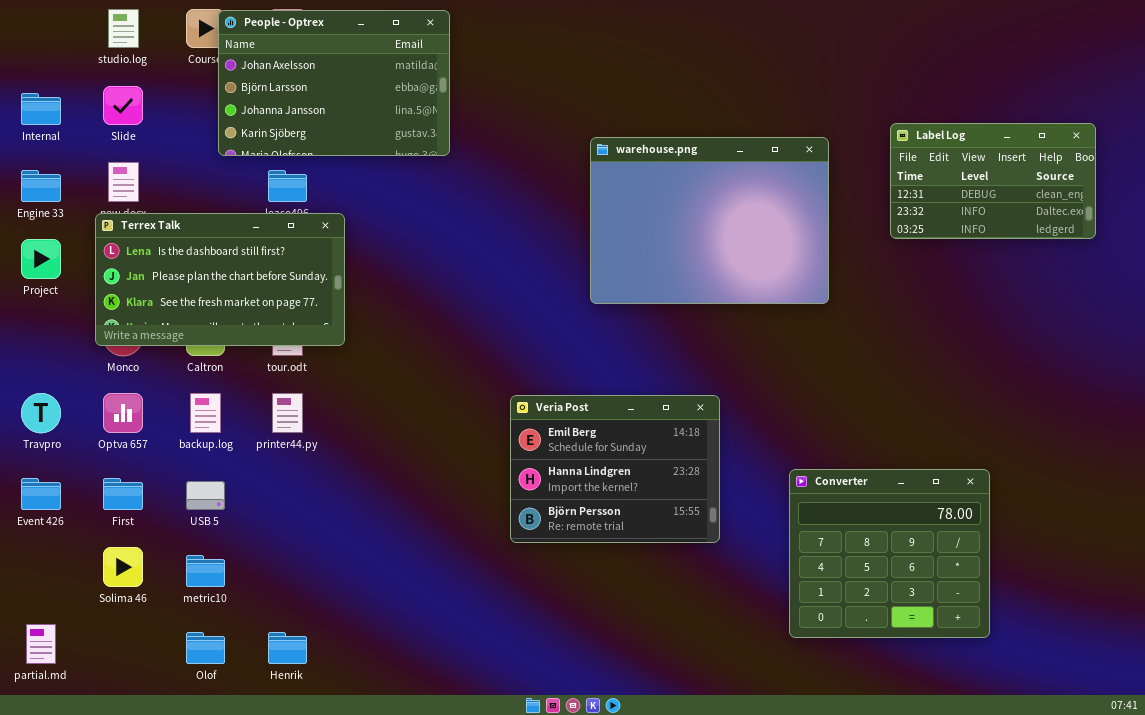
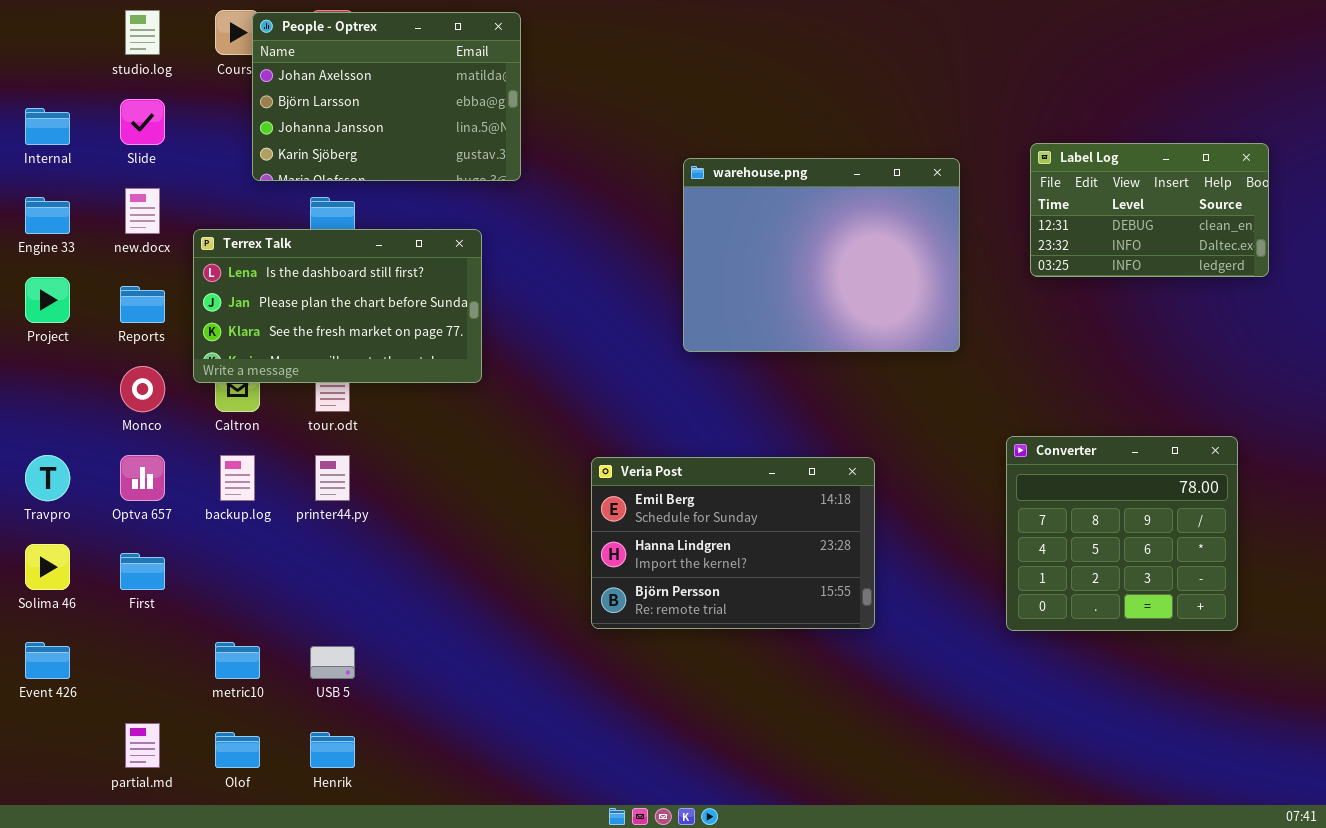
Terrex Talk: [95,213,345,346] -> [193,229,482,383], moved
Veria Post: [510,395,720,543] -> [591,457,875,629], resized
Converter: [789,469,990,638] -> [1006,436,1238,631], moved
Event 426: [21,478,61,510] -> [25,642,70,679], moved
USB 5: [186,481,225,510] -> [310,646,355,679], moved
Solima 46: [103,547,143,587] -> [25,544,70,590], moved
partial.md: [26,624,56,664] -> [125,723,160,768], moved

